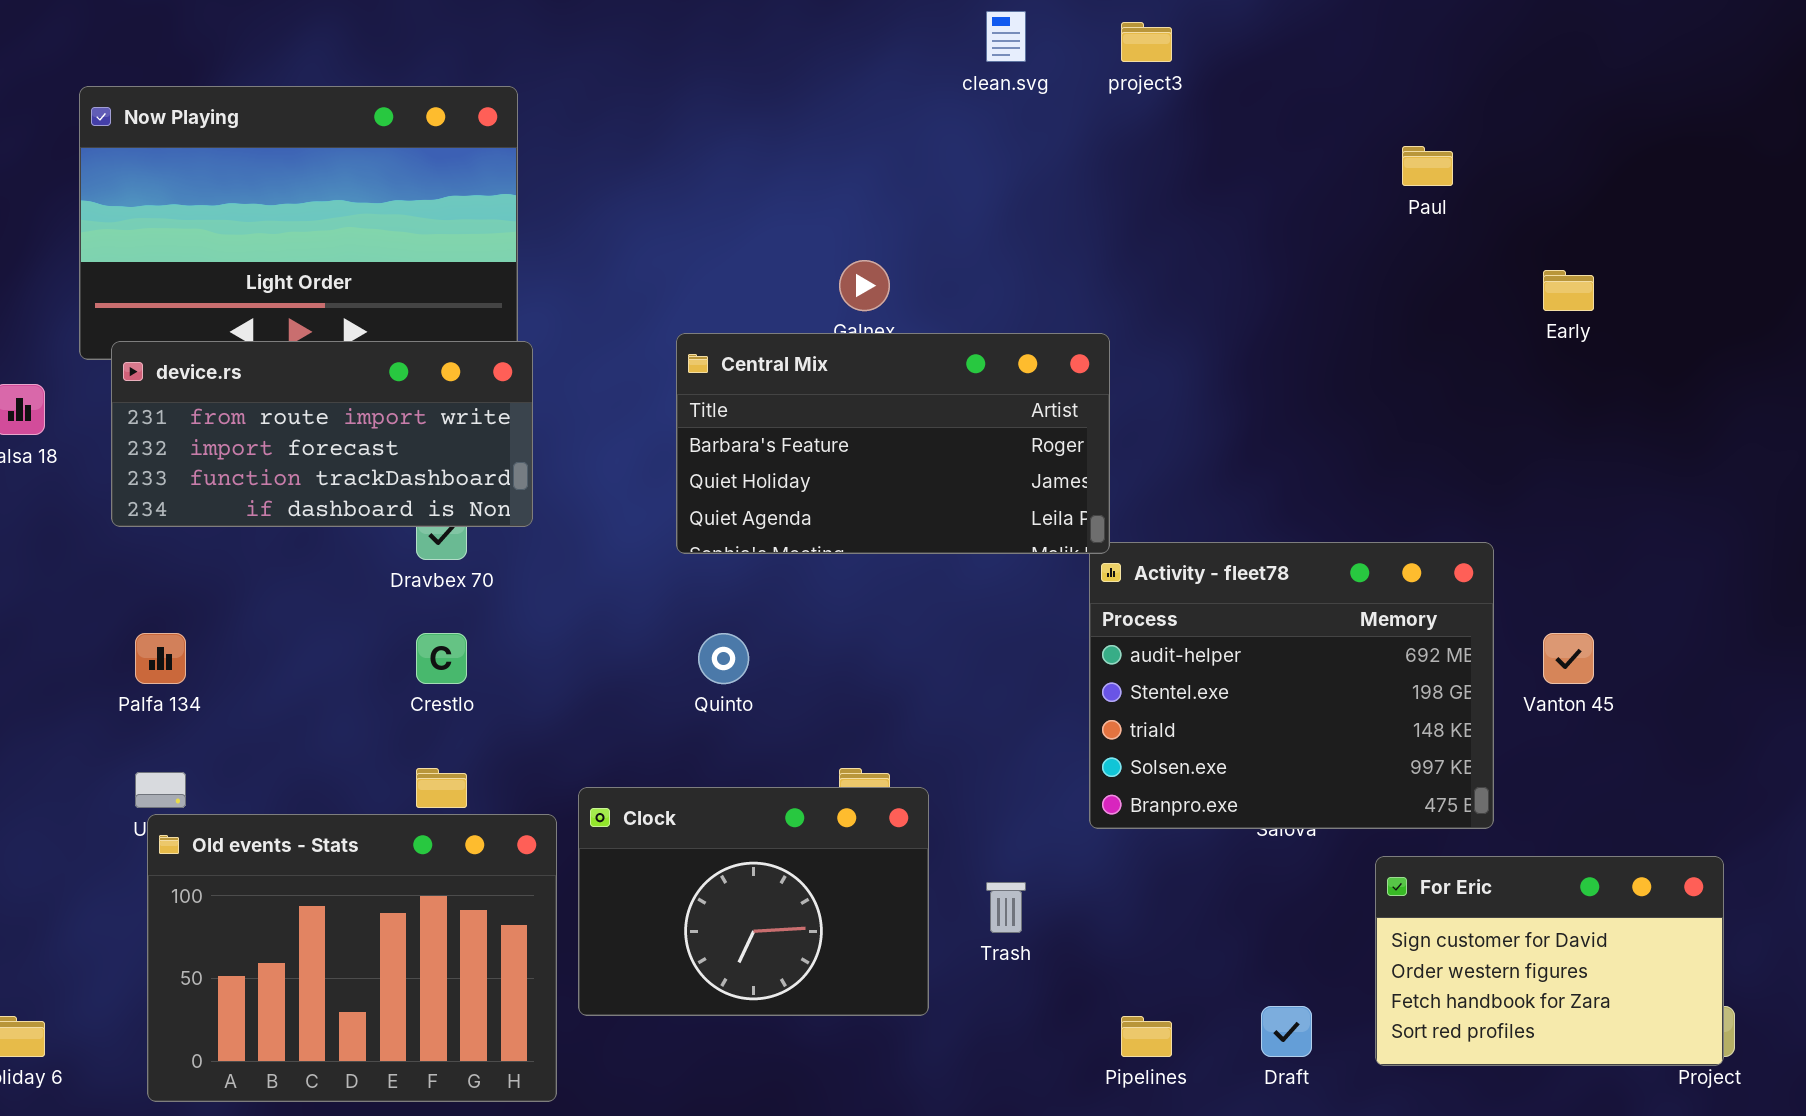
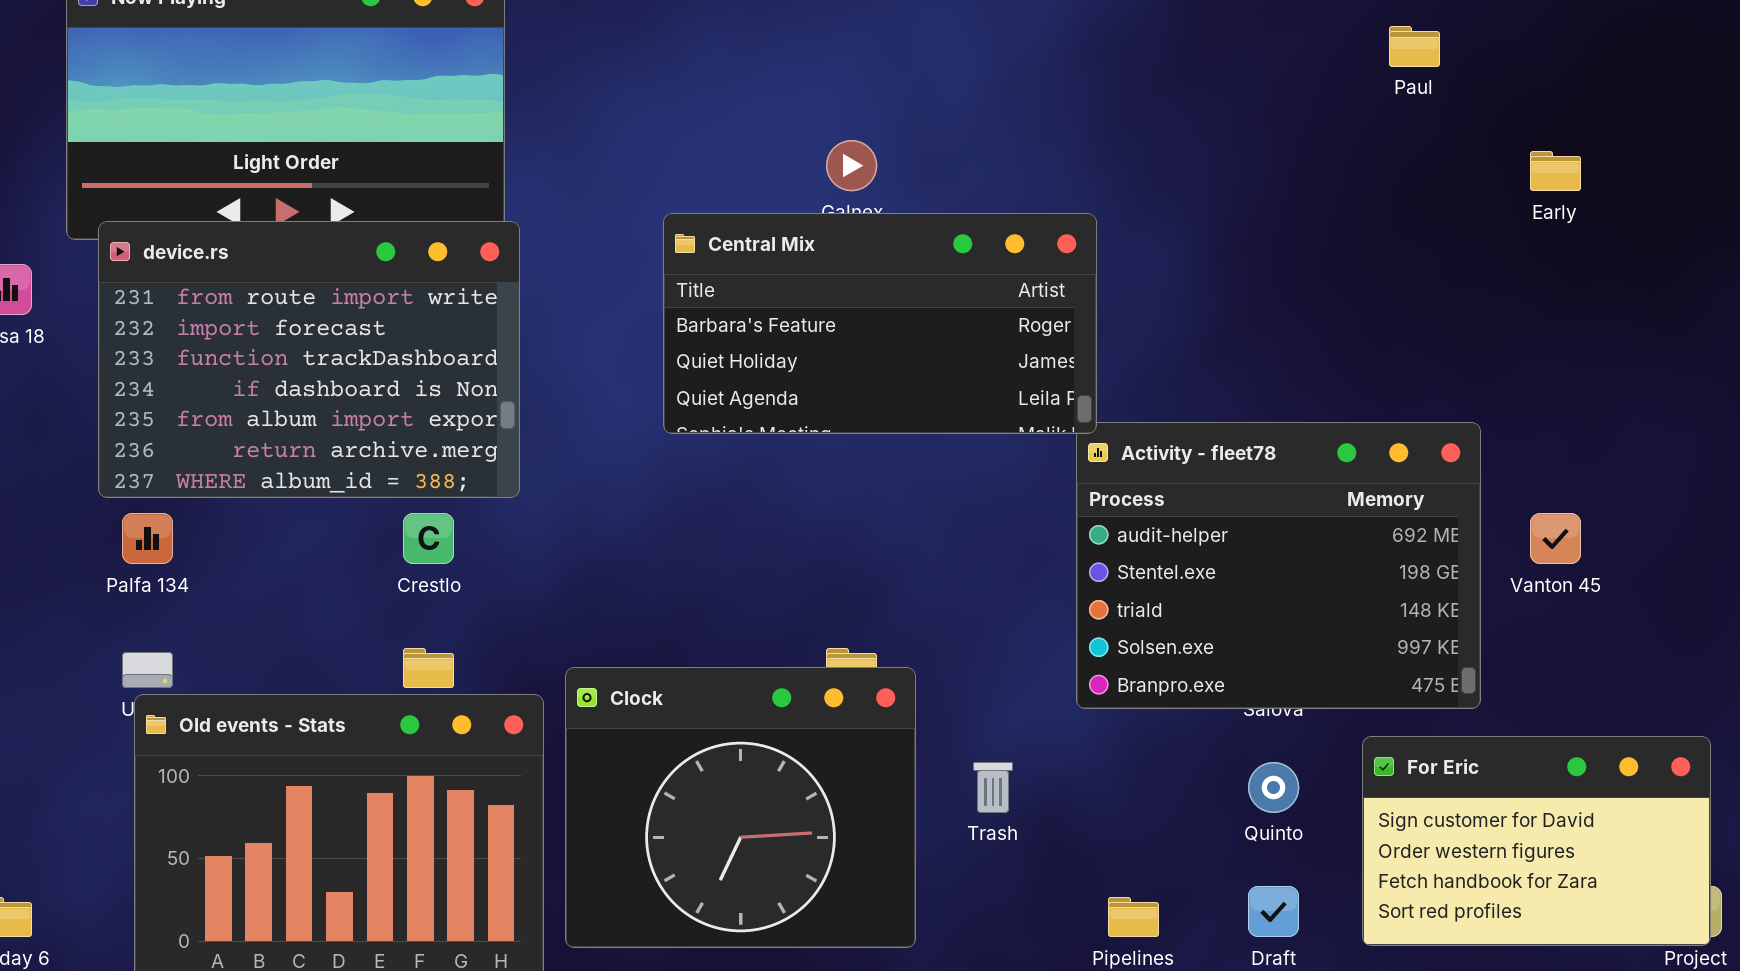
device.rs: [111,341,533,527] -> [98,221,520,498], resized
Quinto: [698,633,749,684] -> [1248,762,1299,813], moved
Clock: [578,787,929,1016] -> [565,667,916,948], resized

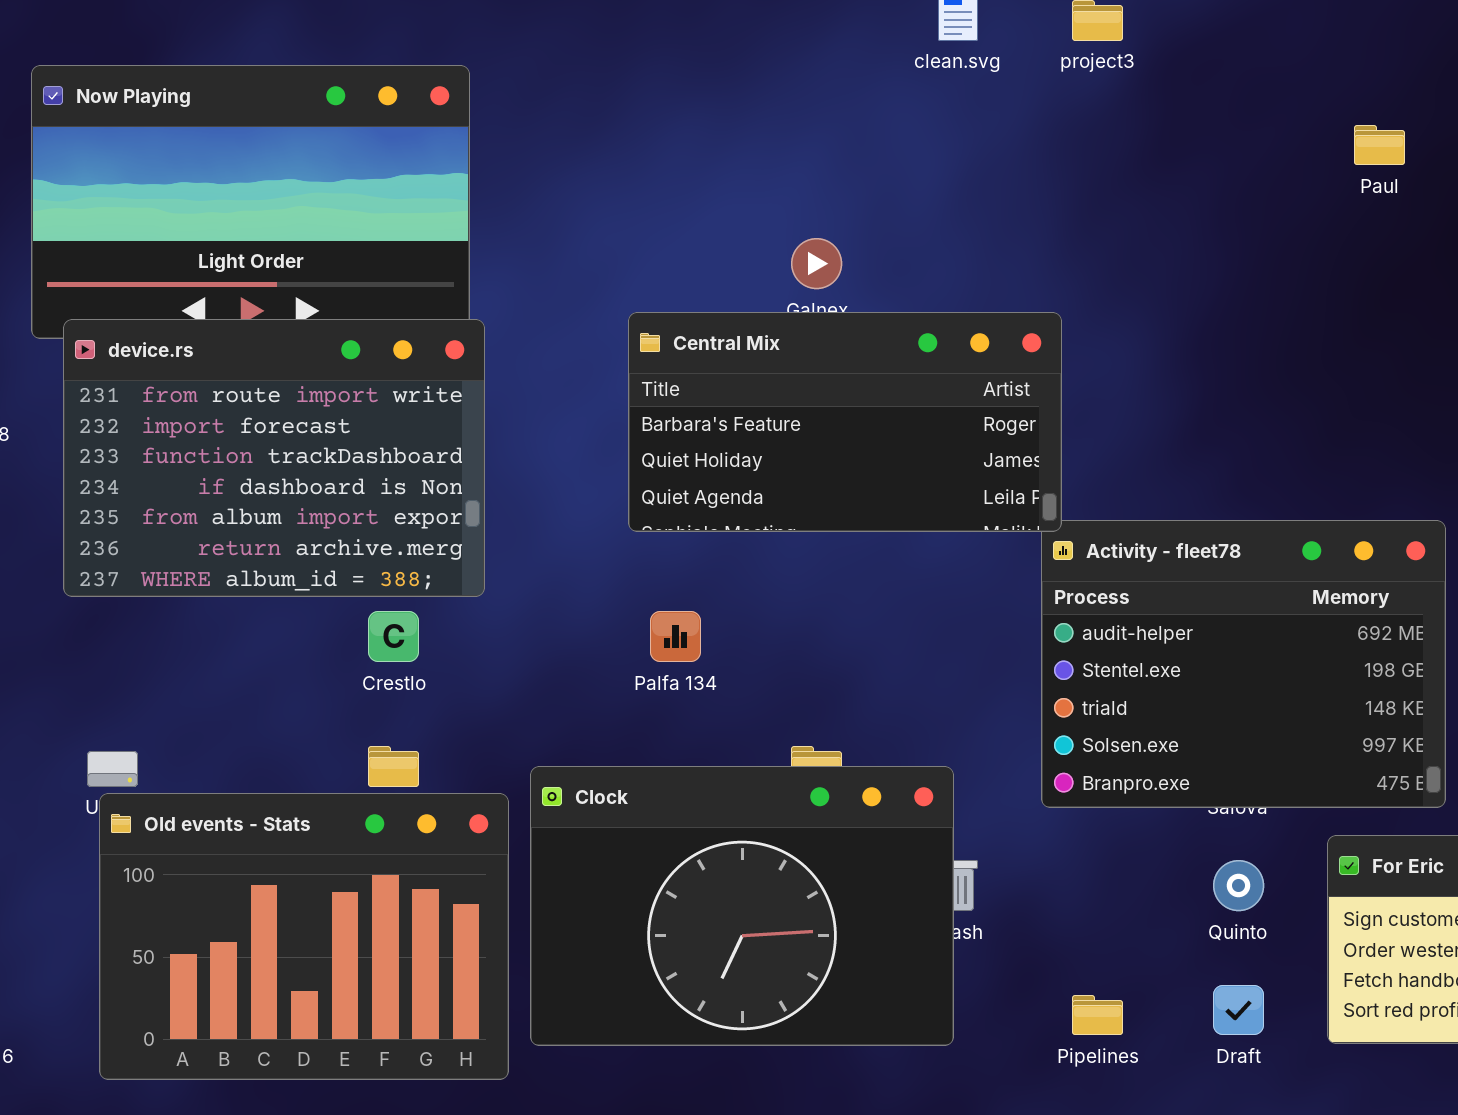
Palfa 134: [122,513,173,564] -> [650,611,701,662], moved
Clock: [565,667,916,948] -> [530,766,954,1046], resized

